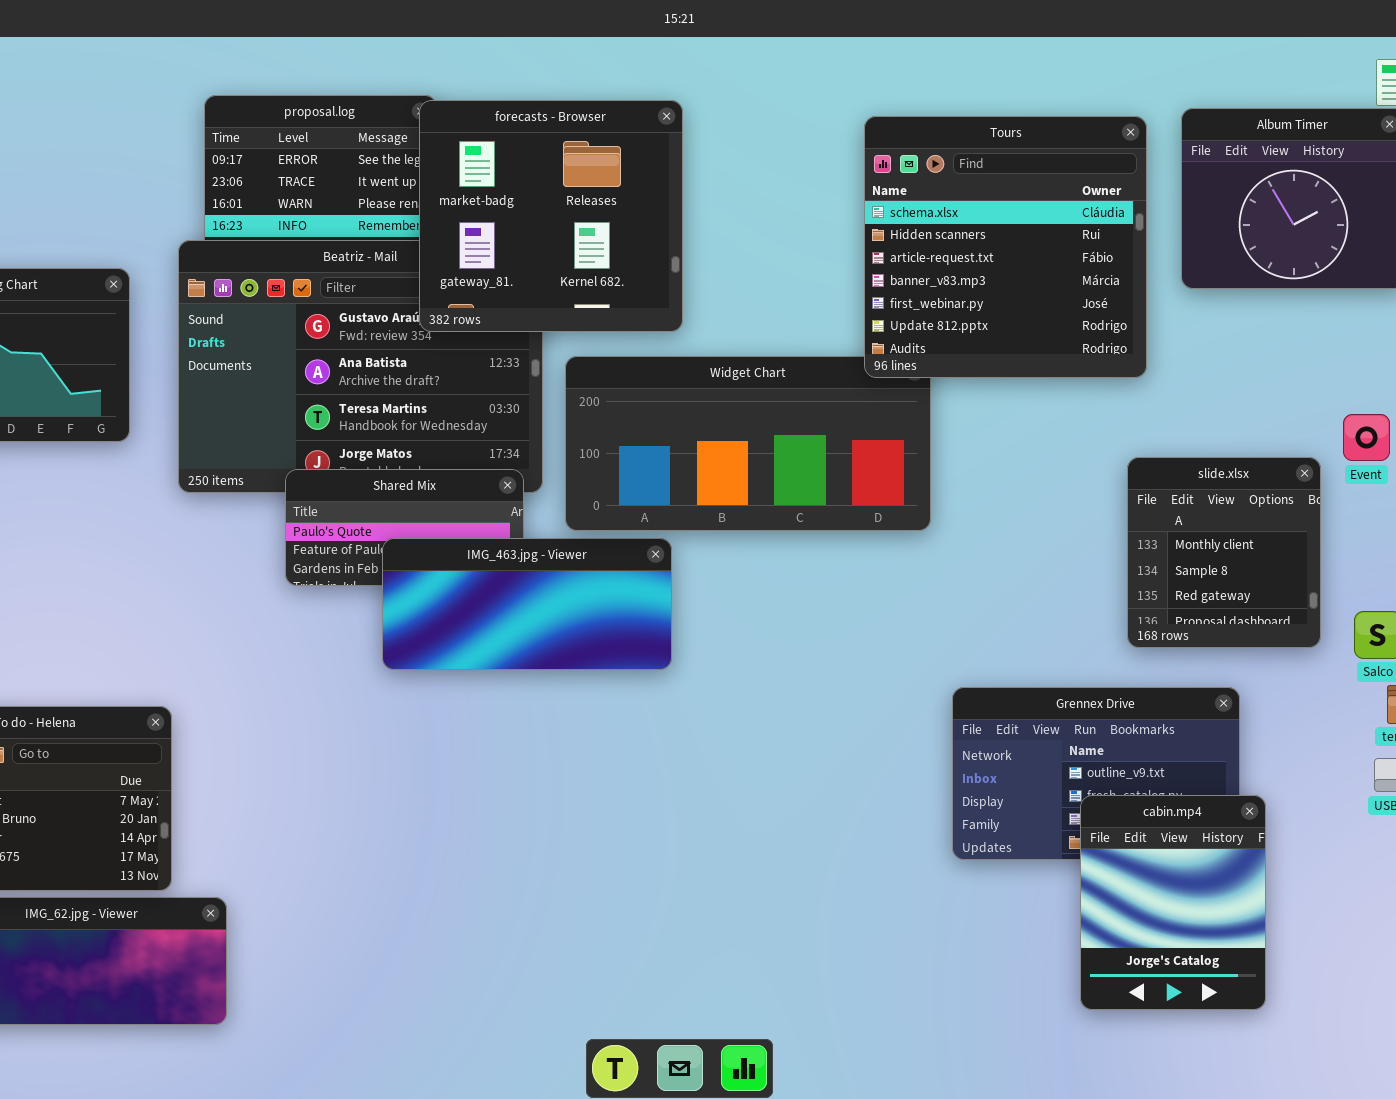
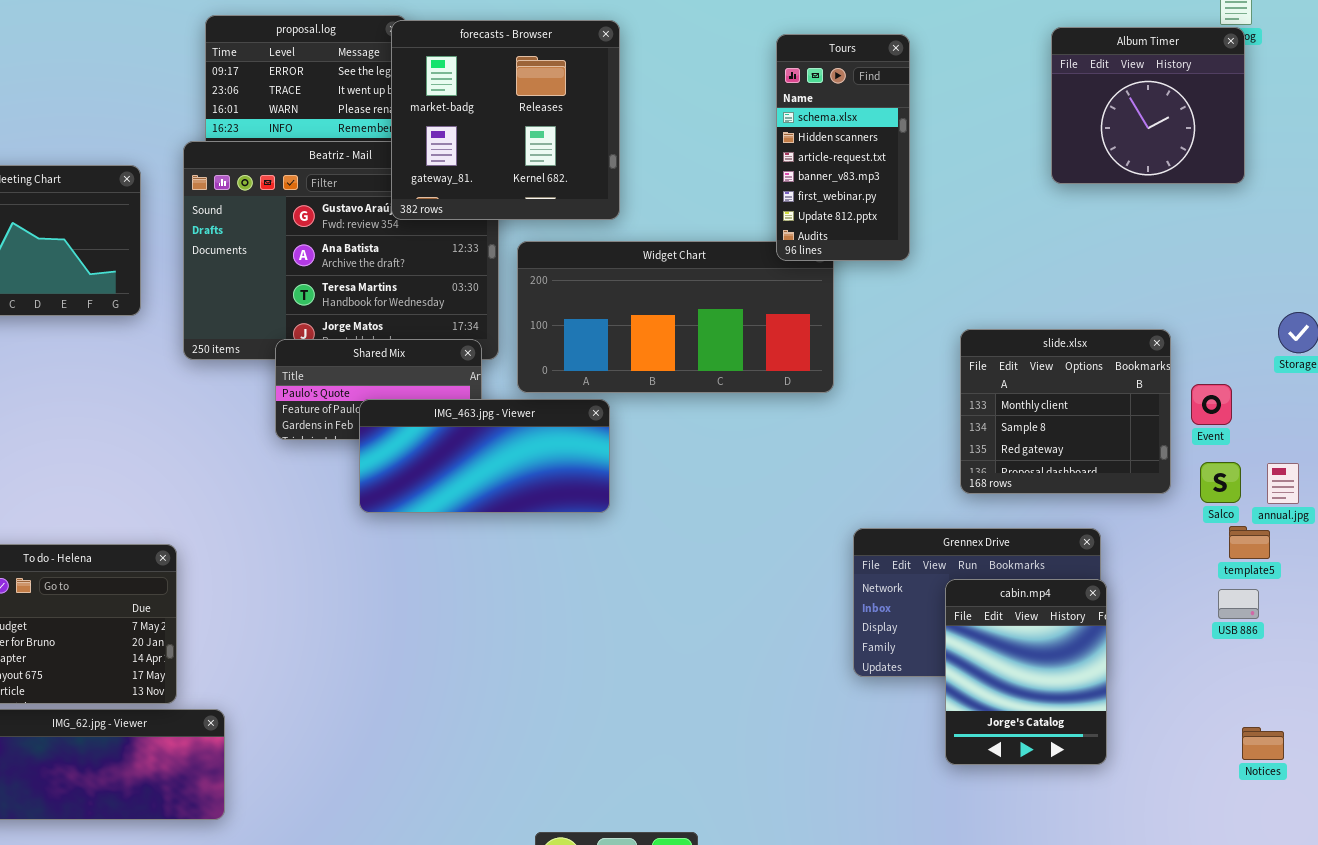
Tours: [864,116,1147,378] -> [776,34,910,261], resized
Event: [1343,414,1390,461] -> [1191,384,1232,425], moved
slide.xlsx: [1127,457,1321,648] -> [960,329,1171,494], resized
cabin.mp4: [1080,795,1266,1010] -> [945,579,1107,765], moved

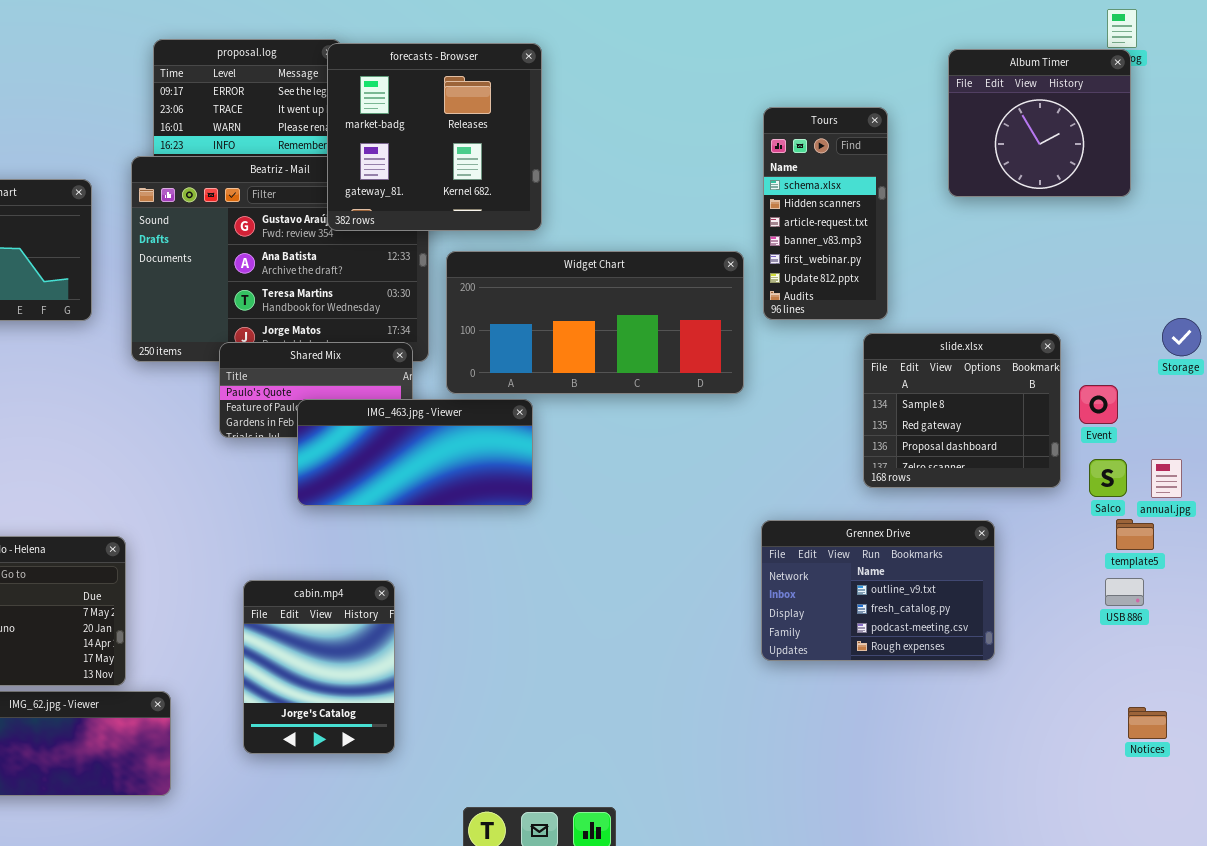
Tours: [776,34,910,261] -> [763,107,888,320], moved
slide.xlsx: [960,329,1171,494] -> [863,333,1061,488], scrolled down 1 row
cabin.mp4: [945,579,1107,765] -> [243,580,395,754], moved

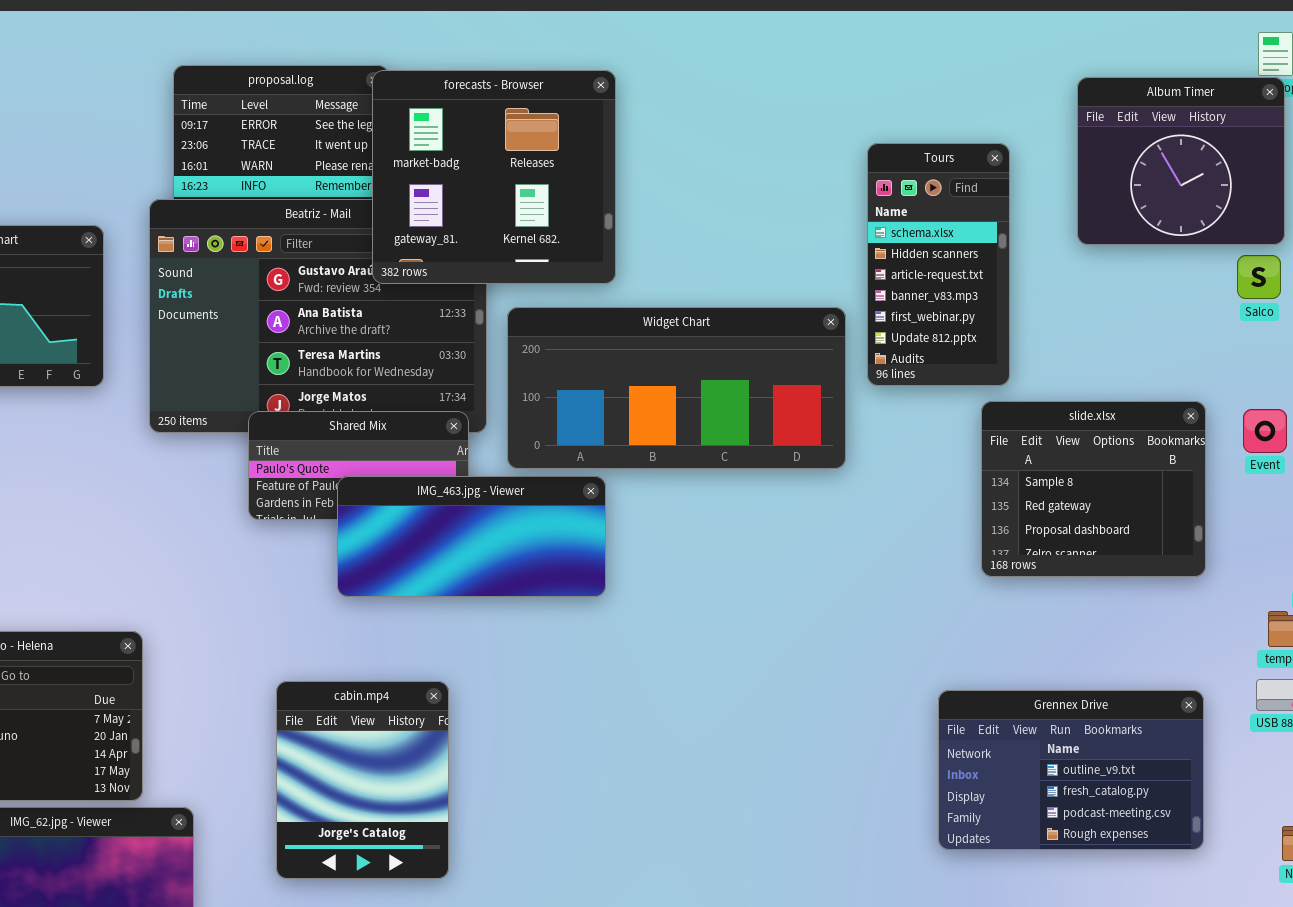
Event: [1079,385,1118,424] -> [1243,409,1287,453], moved
Salco: [1089,459,1127,497] -> [1237,255,1281,299], moved
Grennex Drive: [761,520,995,661] -> [938,690,1204,850], moved

